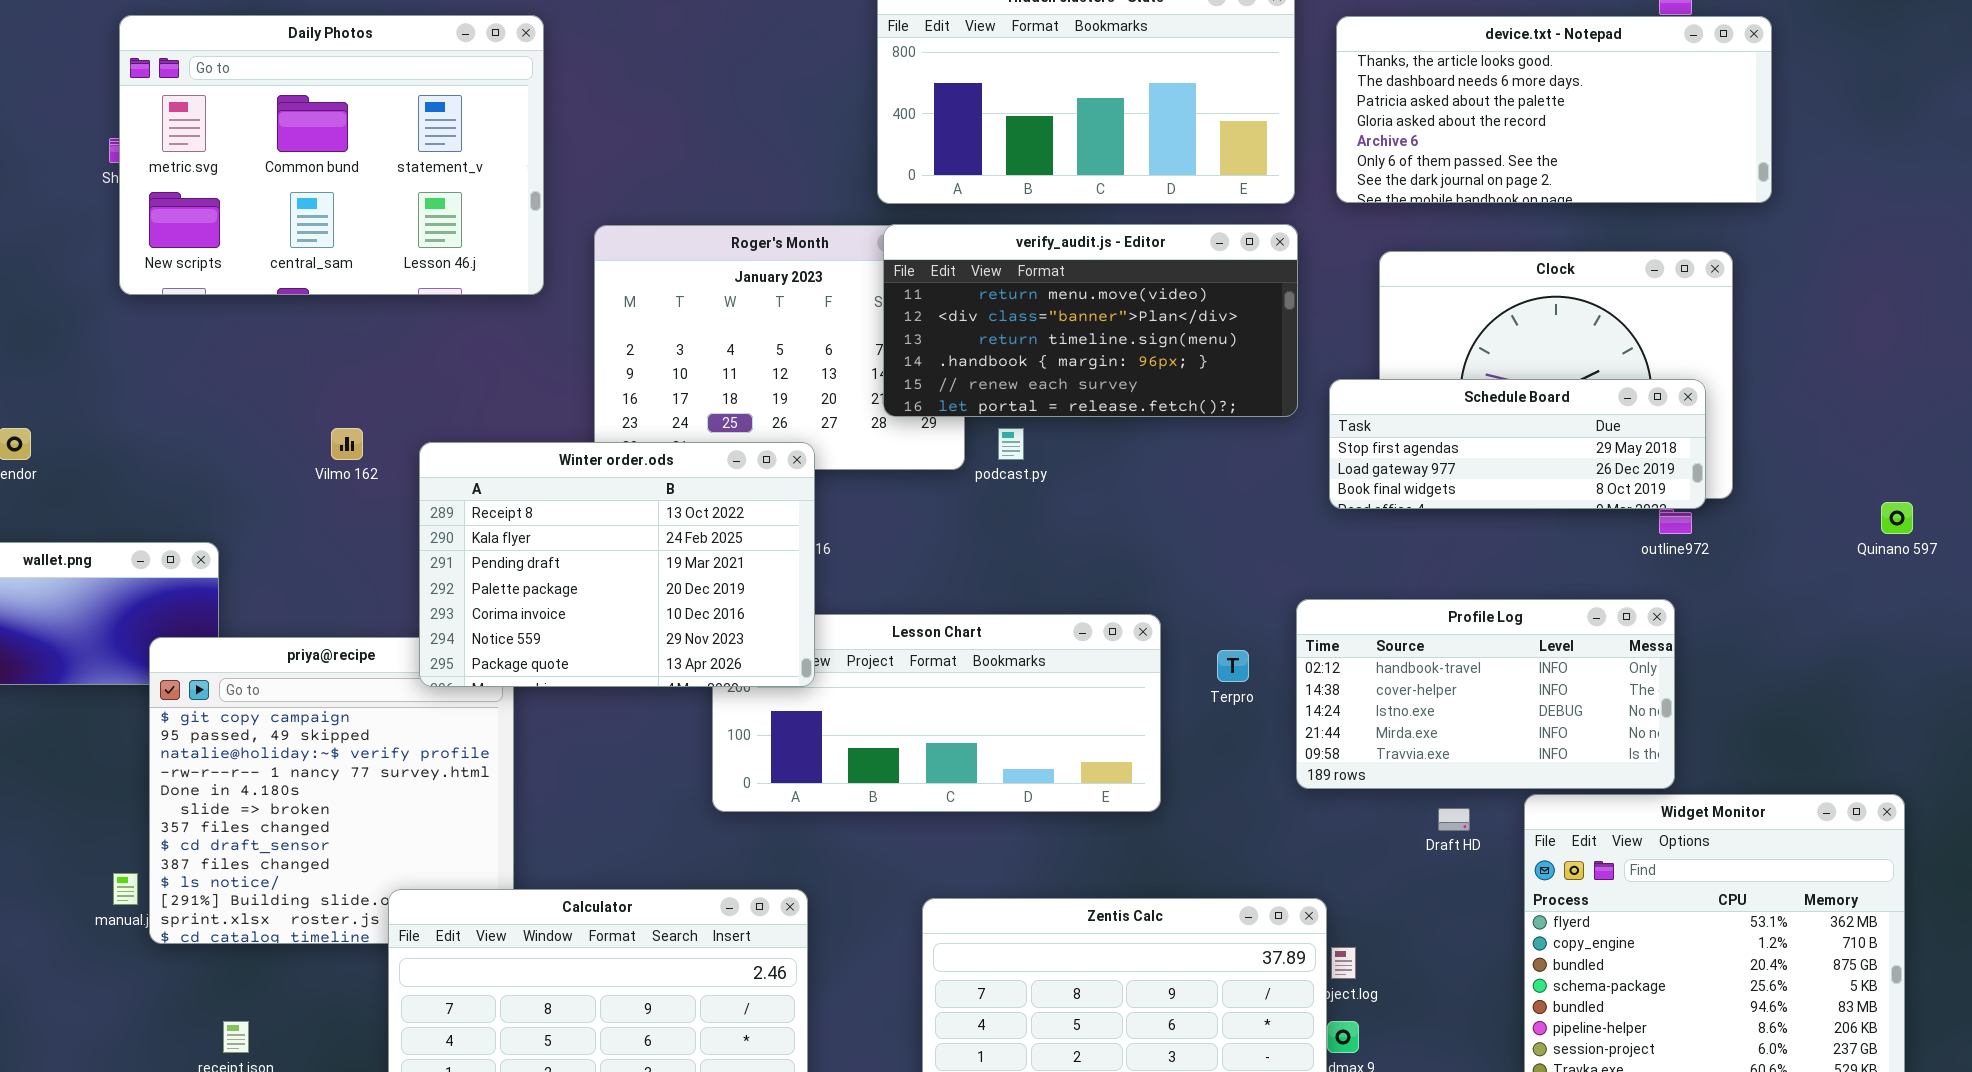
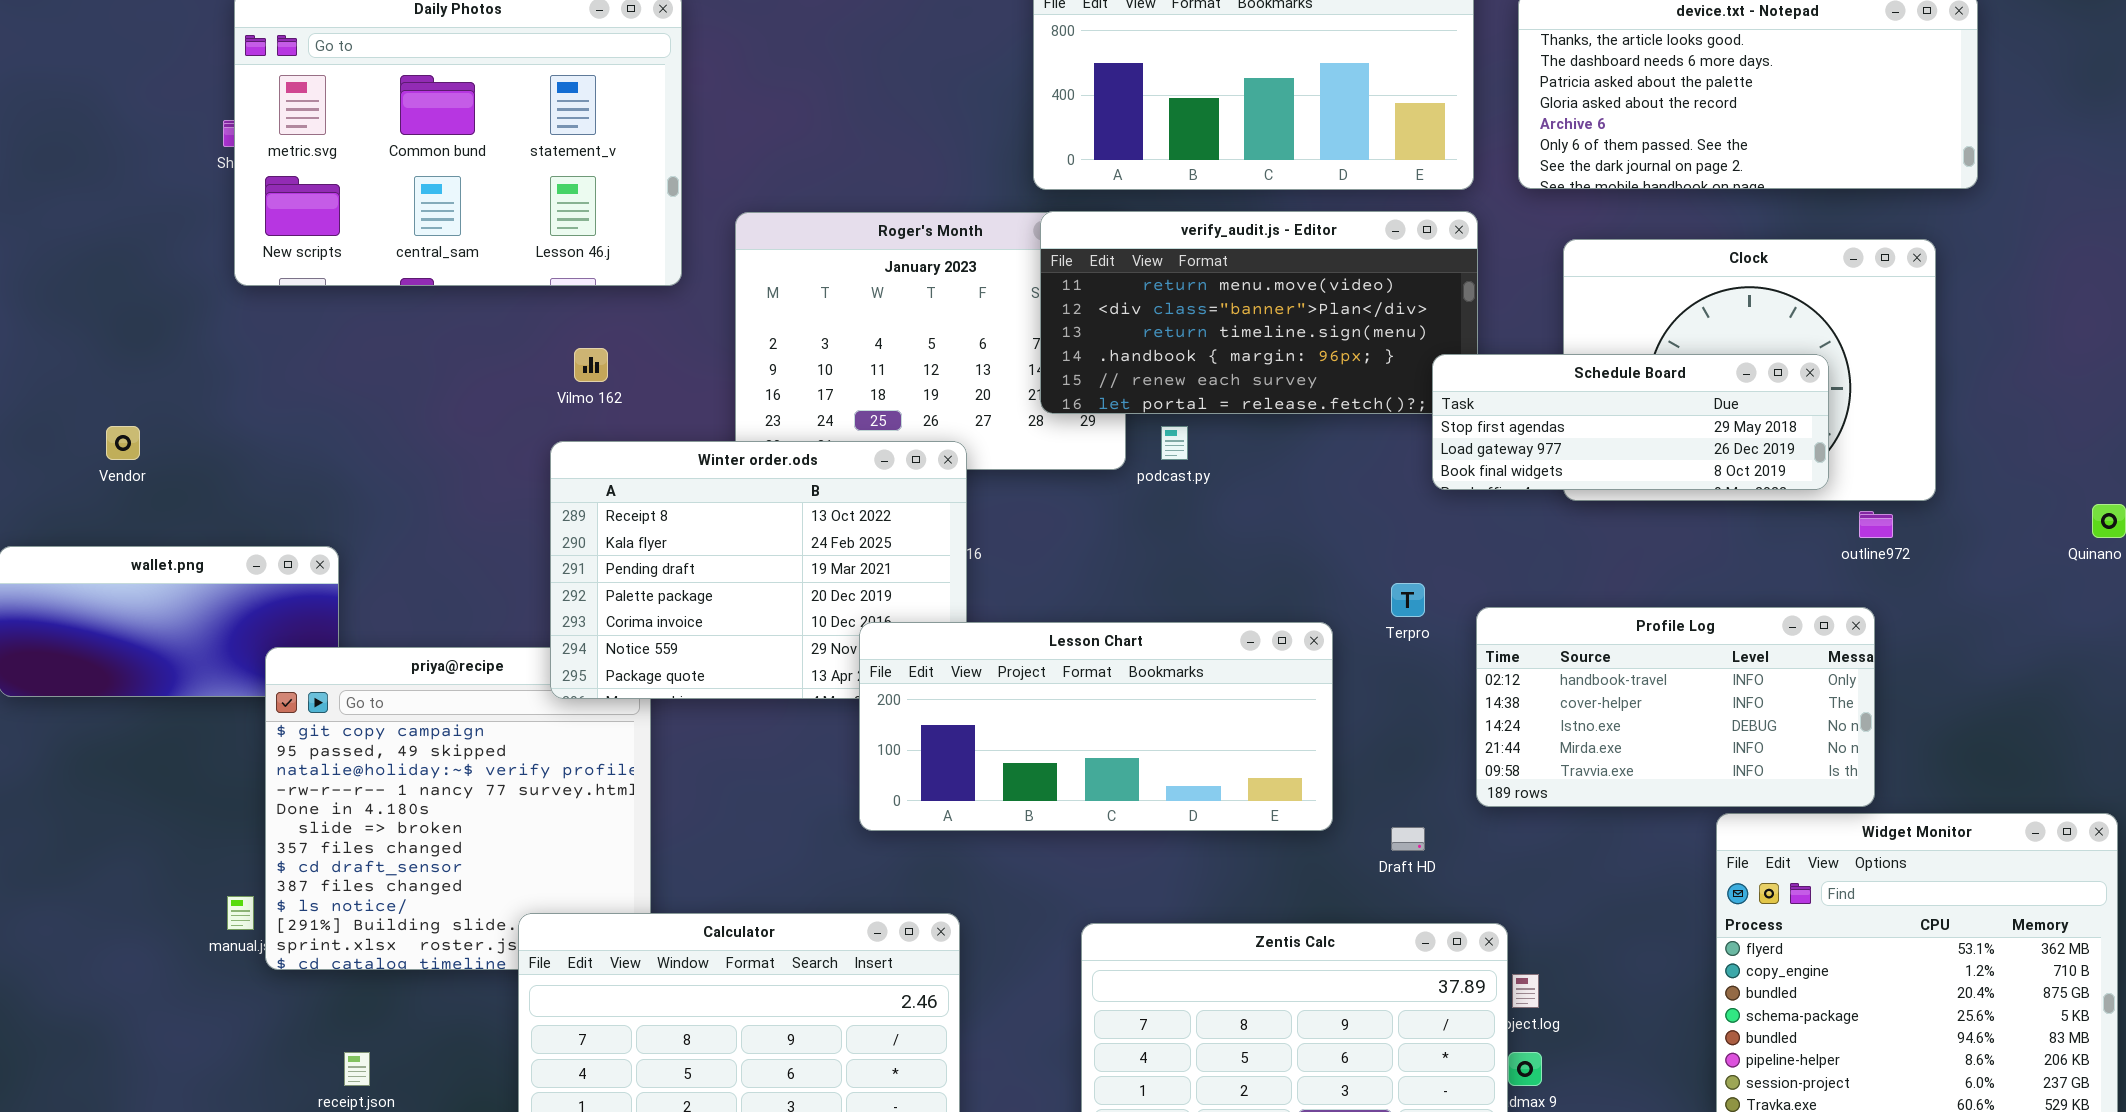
Schedule Board: [1329,379,1706,509] -> [1432,354,1829,490], moved
Vilmo 162: [331,428,363,460] -> [574,348,608,382], moved
Lesson Chart: [712,614,1161,812] -> [859,622,1333,831], raised
Terpro: [1217,650,1249,682] -> [1391,583,1425,617], moved
Draft HD: [1438,808,1470,831] -> [1391,827,1425,851], moved

